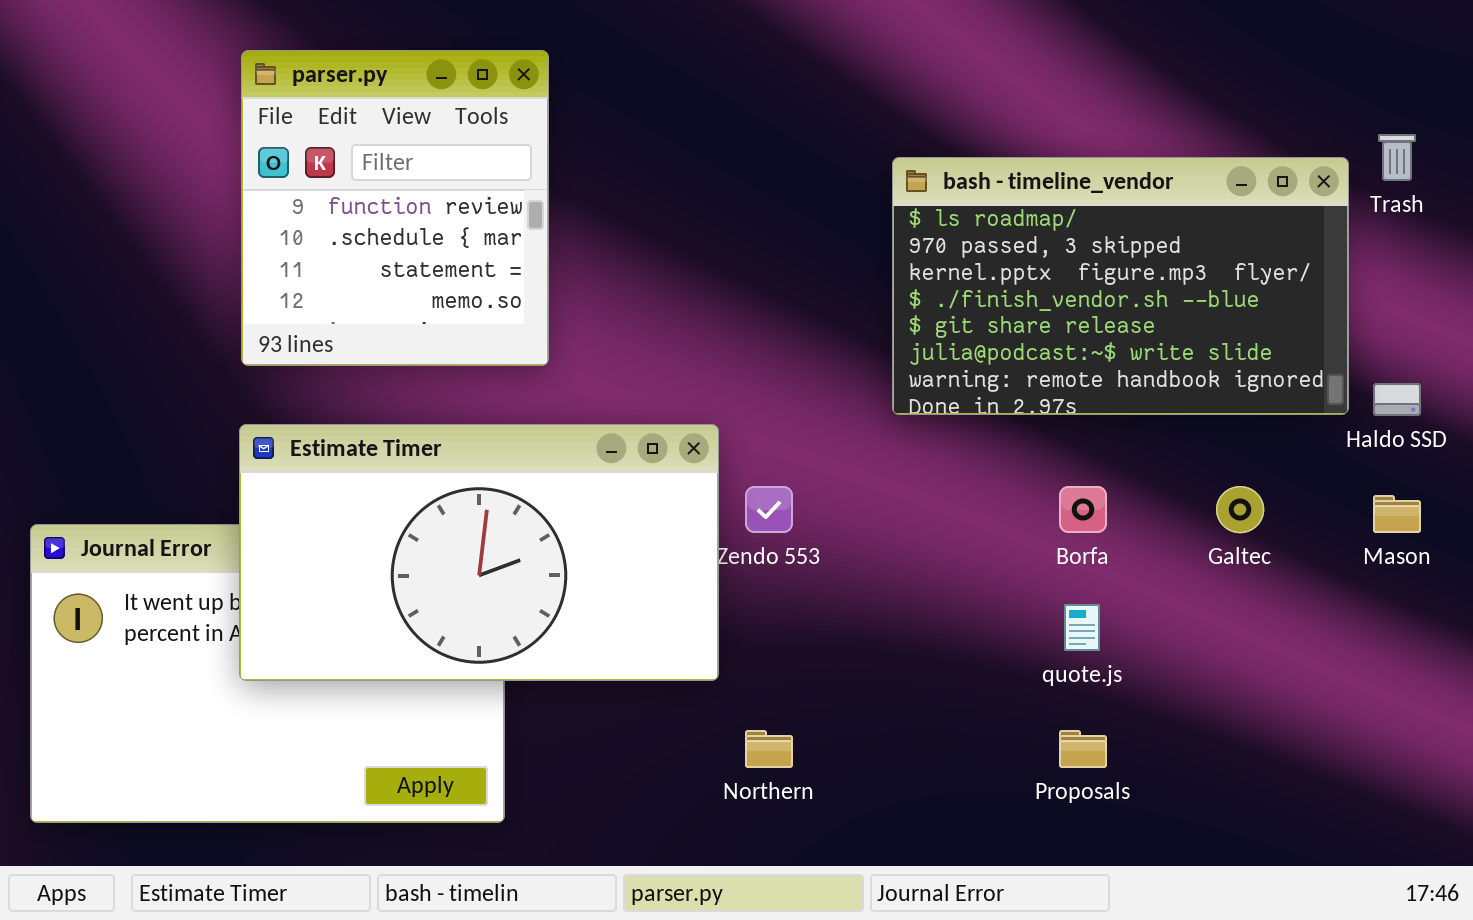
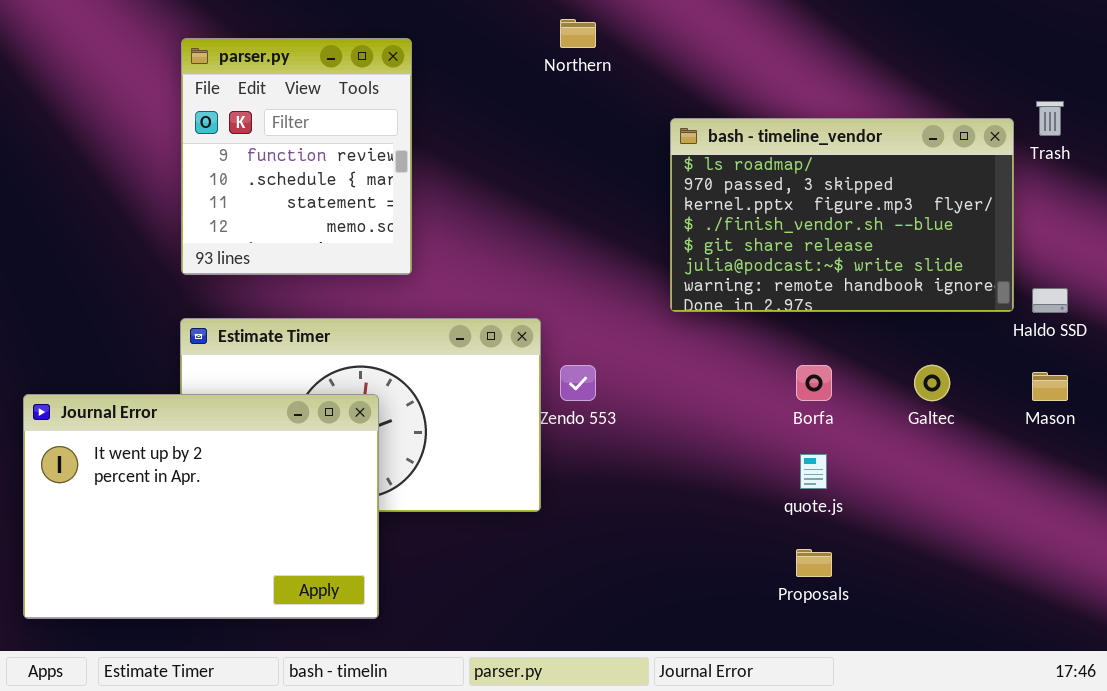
Journal Error: [30,524,505,823] -> [23,394,379,619], raised
Northern: [745,730,793,768] -> [560,19,596,48], moved

